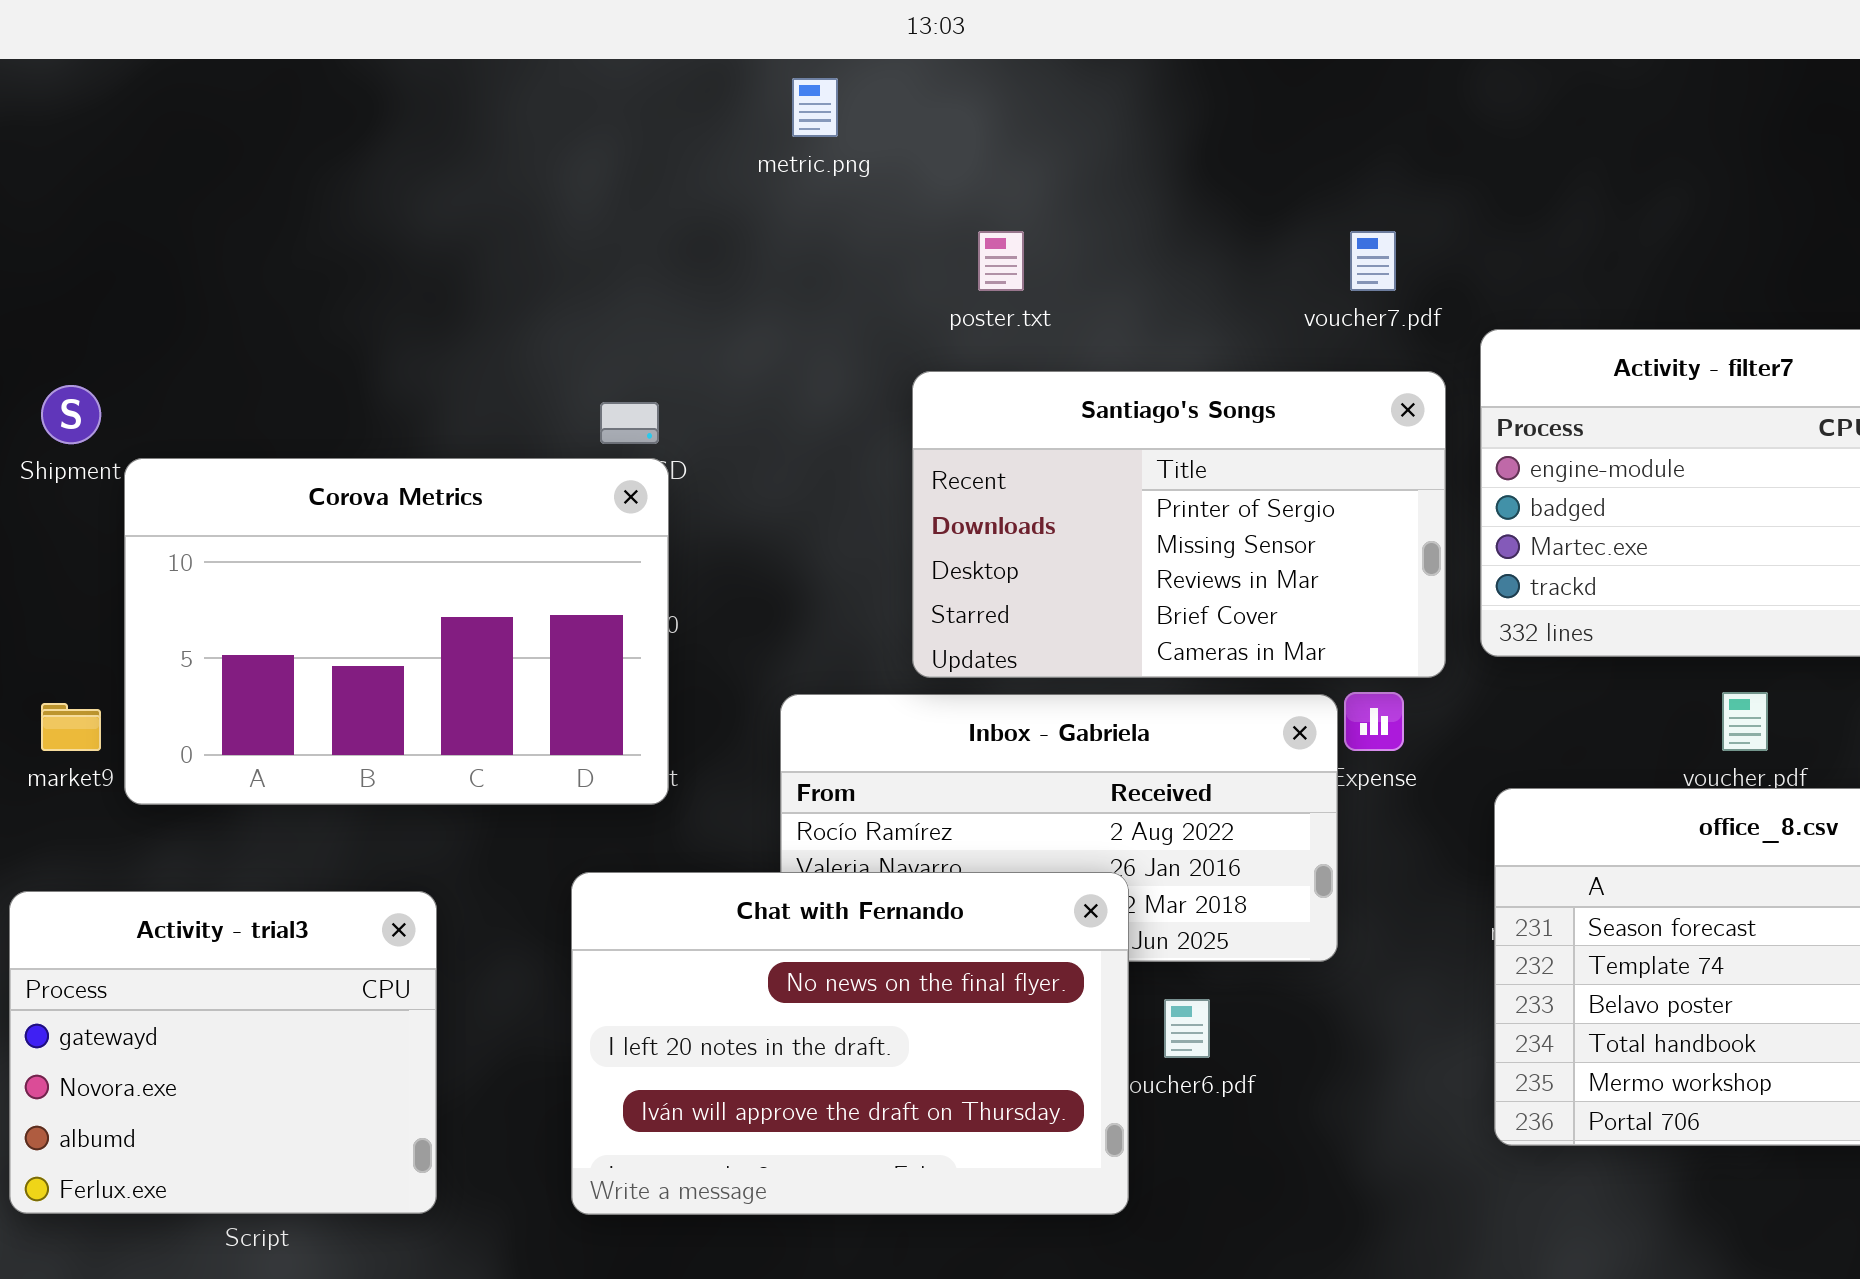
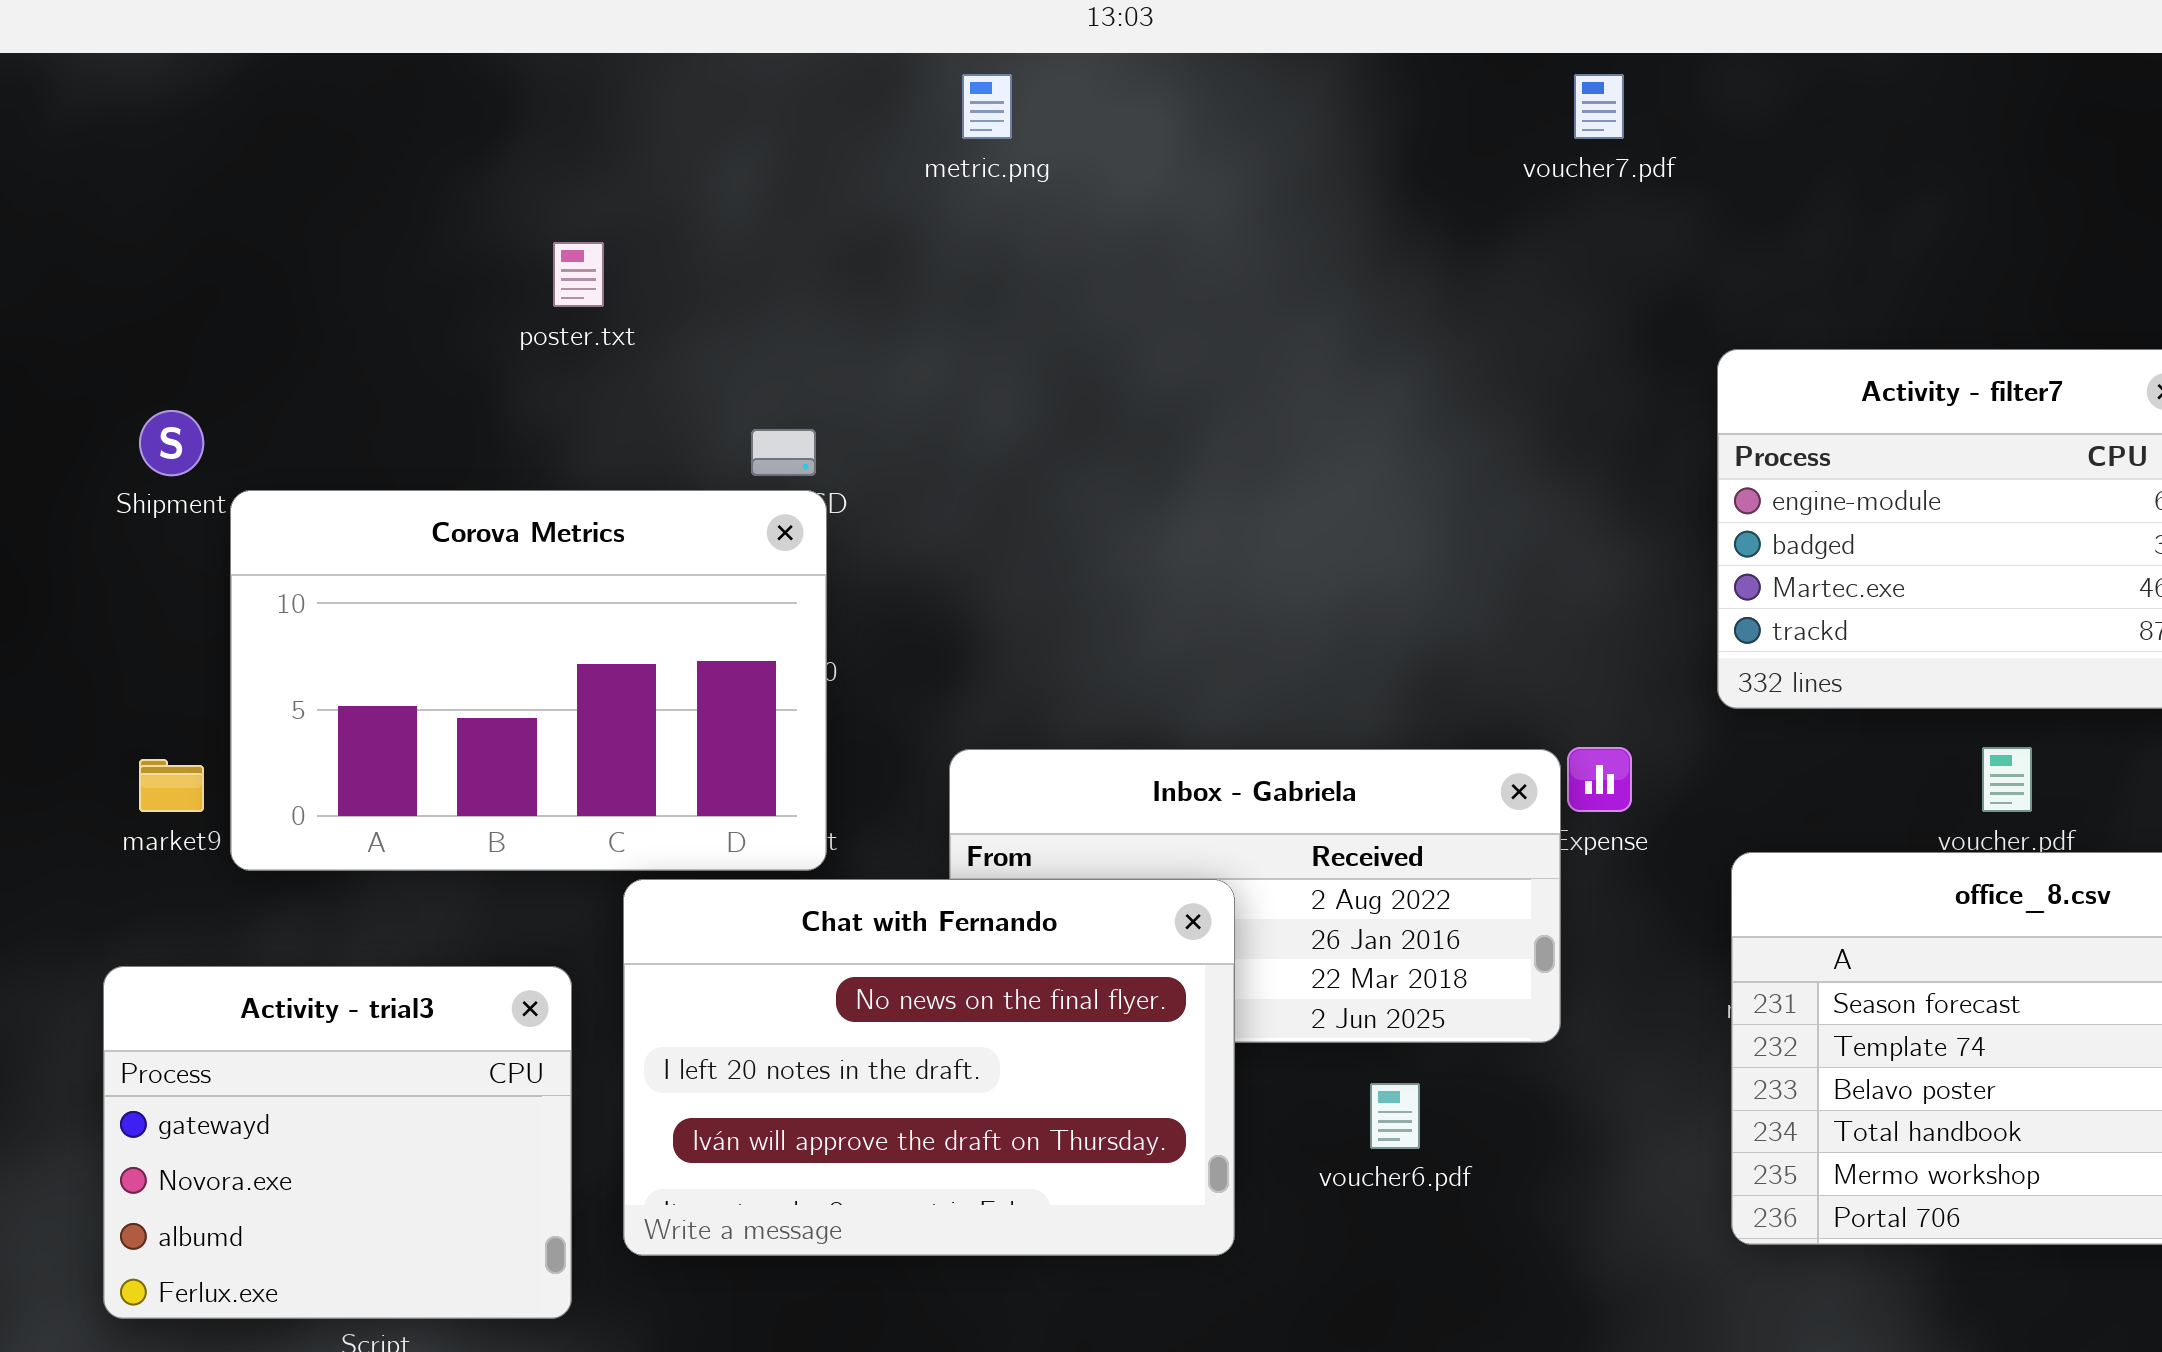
poster.txt: [978,231,1024,291] -> [553,242,604,307], moved
voucher7.pdf: [1350,231,1396,291] -> [1574,74,1624,139], moved
Santiago's Songs: [912,371,1446,678] -> none, closed
Chat with Fernando: [571,872,1129,1215] -> [623,879,1235,1256], moved

